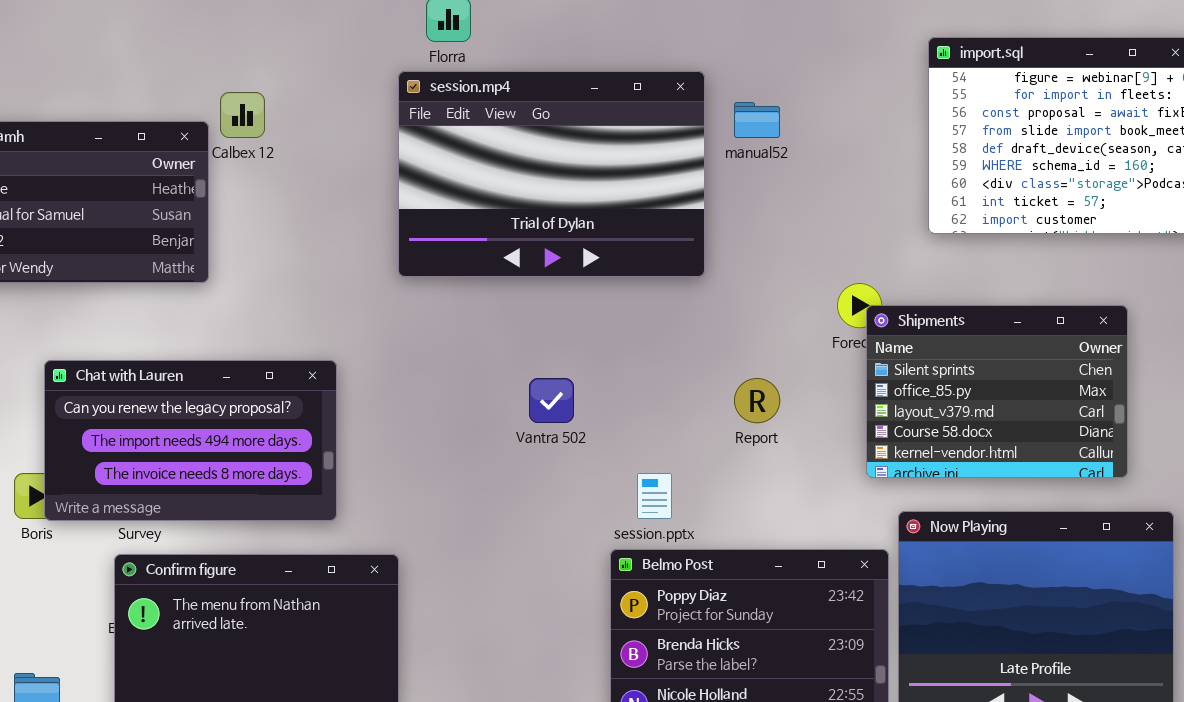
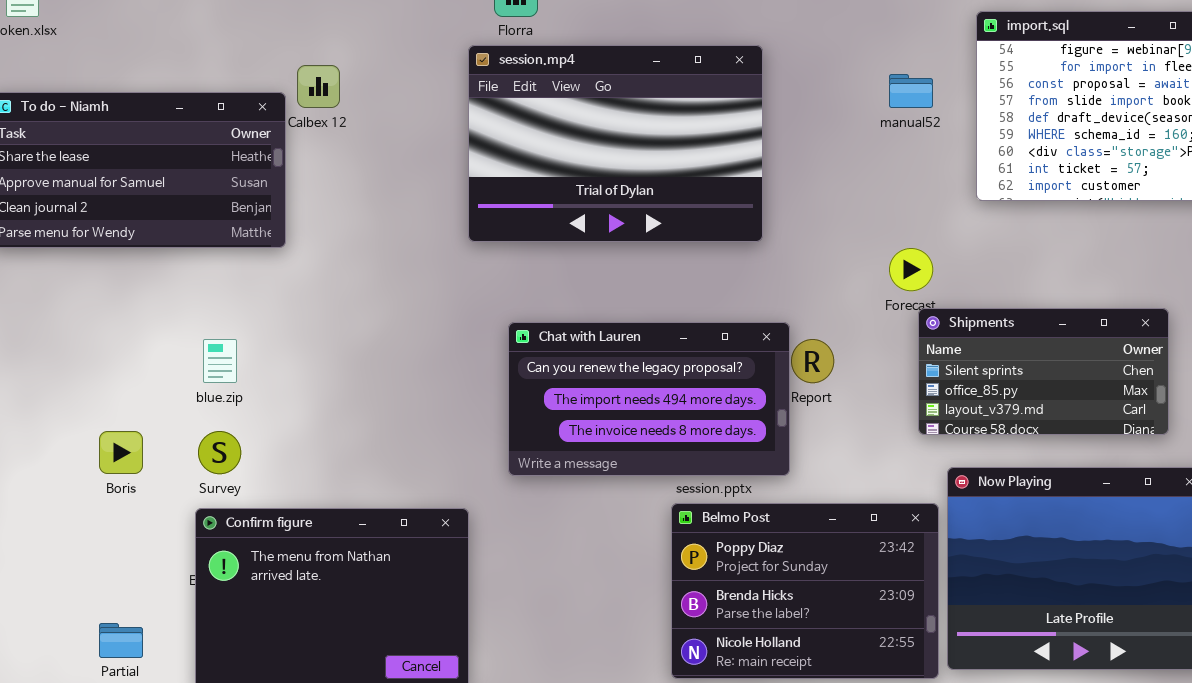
manual52: [734,102,780,138] -> [889,74,933,108], moved
Shipments: [866,305,1128,478] -> [918,308,1169,435], resized
Chat with Lauren: [44,360,337,521] -> [508,322,790,476], moved

